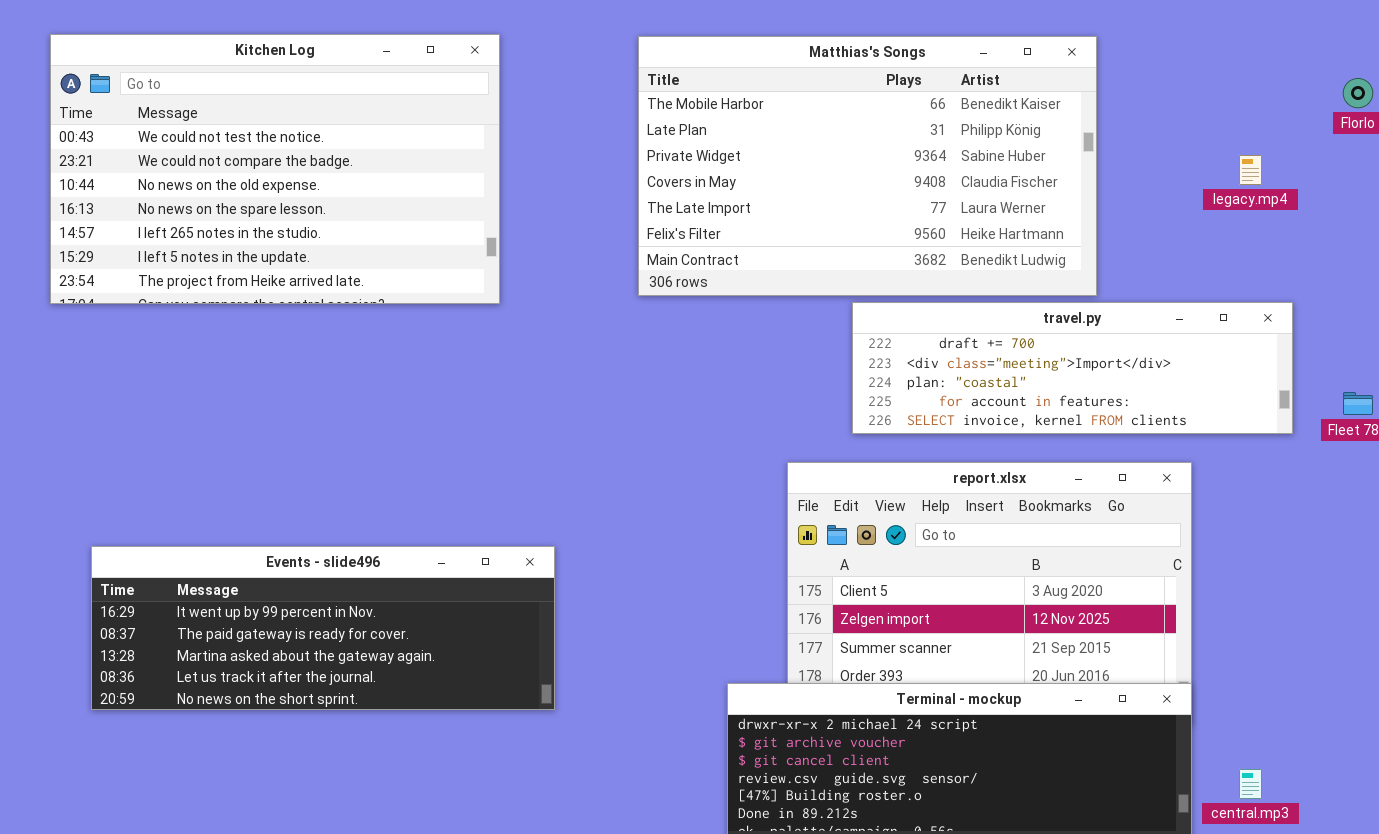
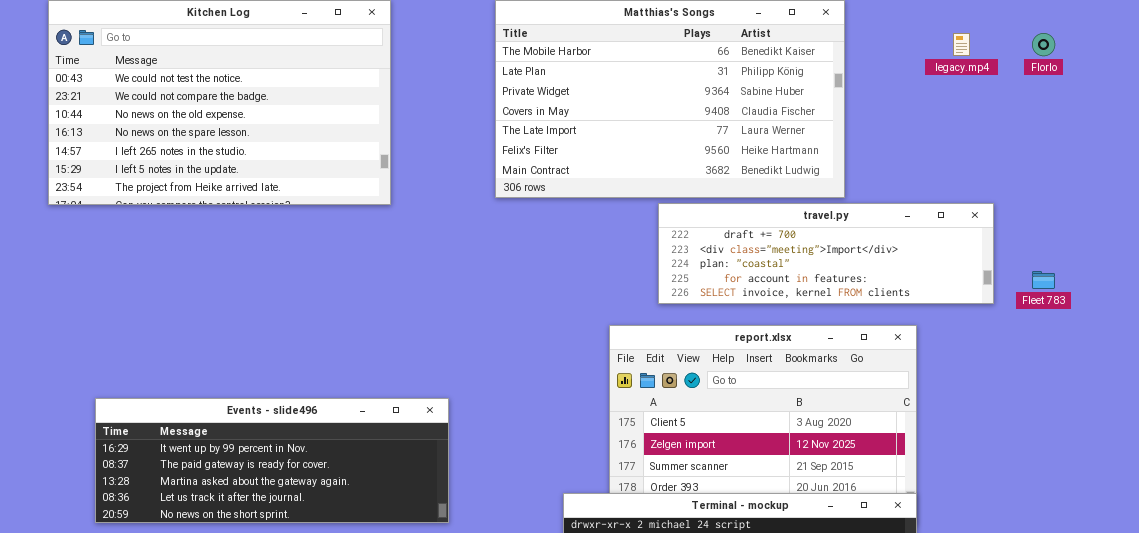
legacy.mp4: [1239,155,1262,185] -> [953,33,970,56], moved
Events - slide496: [91,546,555,710] -> [95,398,449,523], moved

